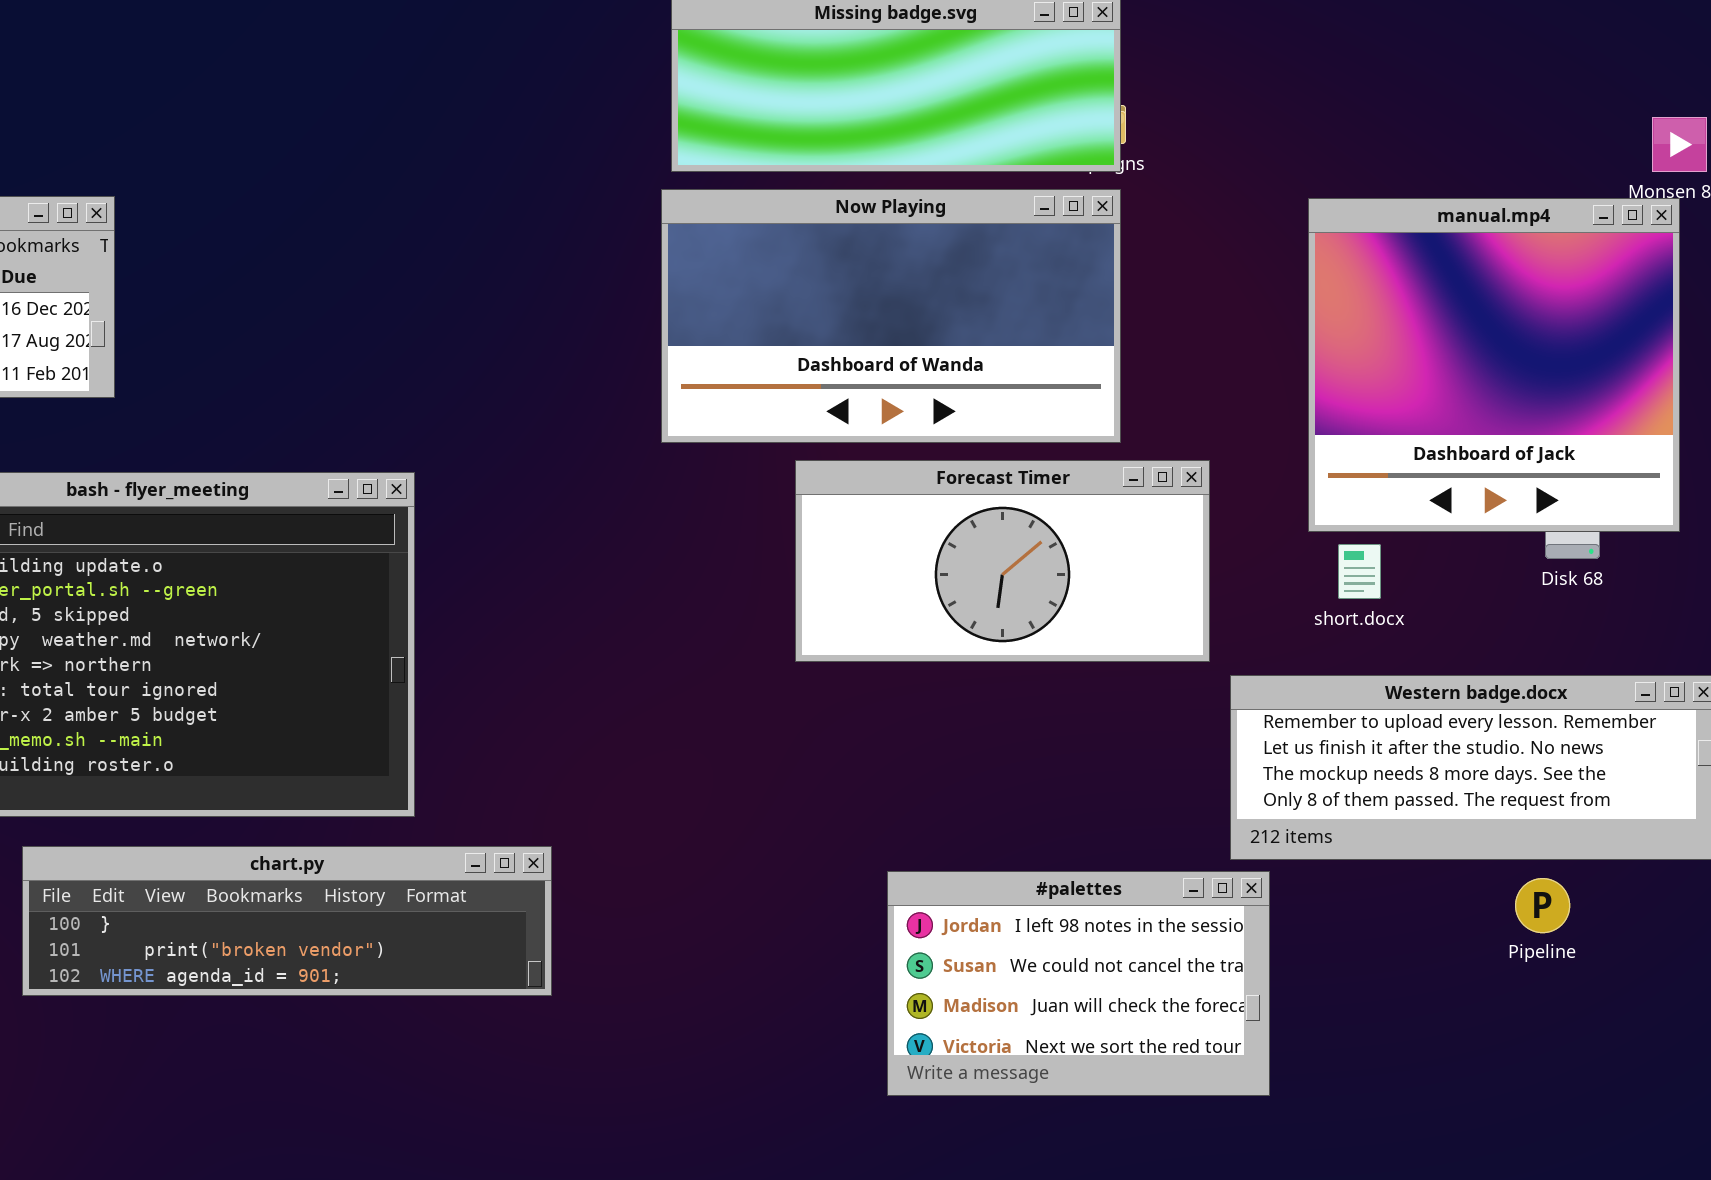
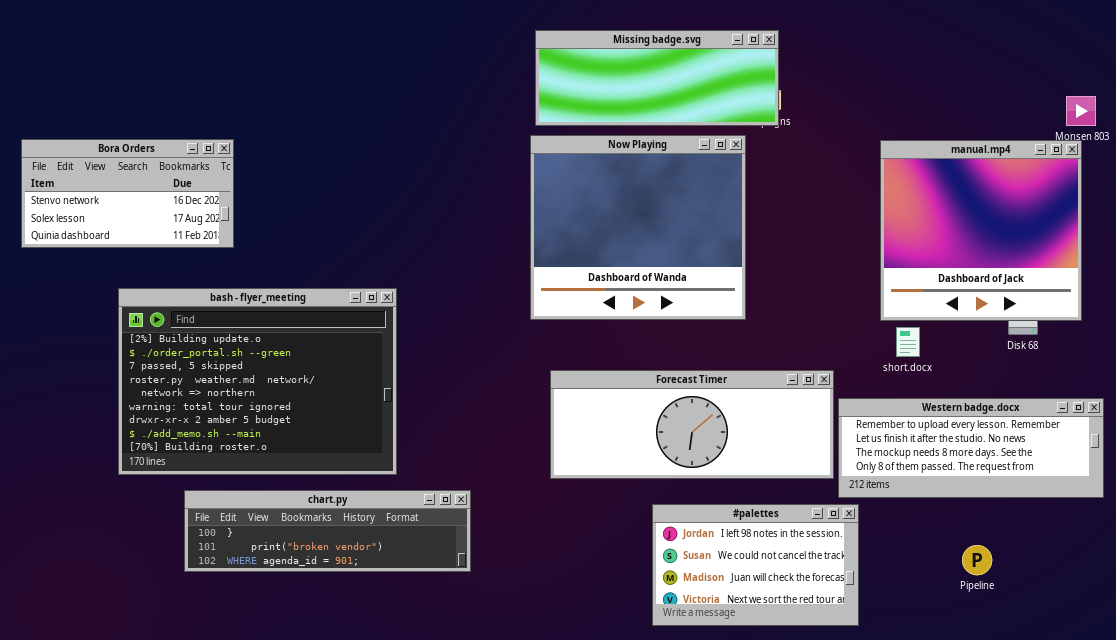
Now Playing: [661,189,1121,443] -> [530,135,746,320], resized
Forecast Timer: [795,460,1210,662] -> [550,370,834,479], moved, resized
Pipeline: [1515,878,1570,933] -> [962,545,992,575], moved

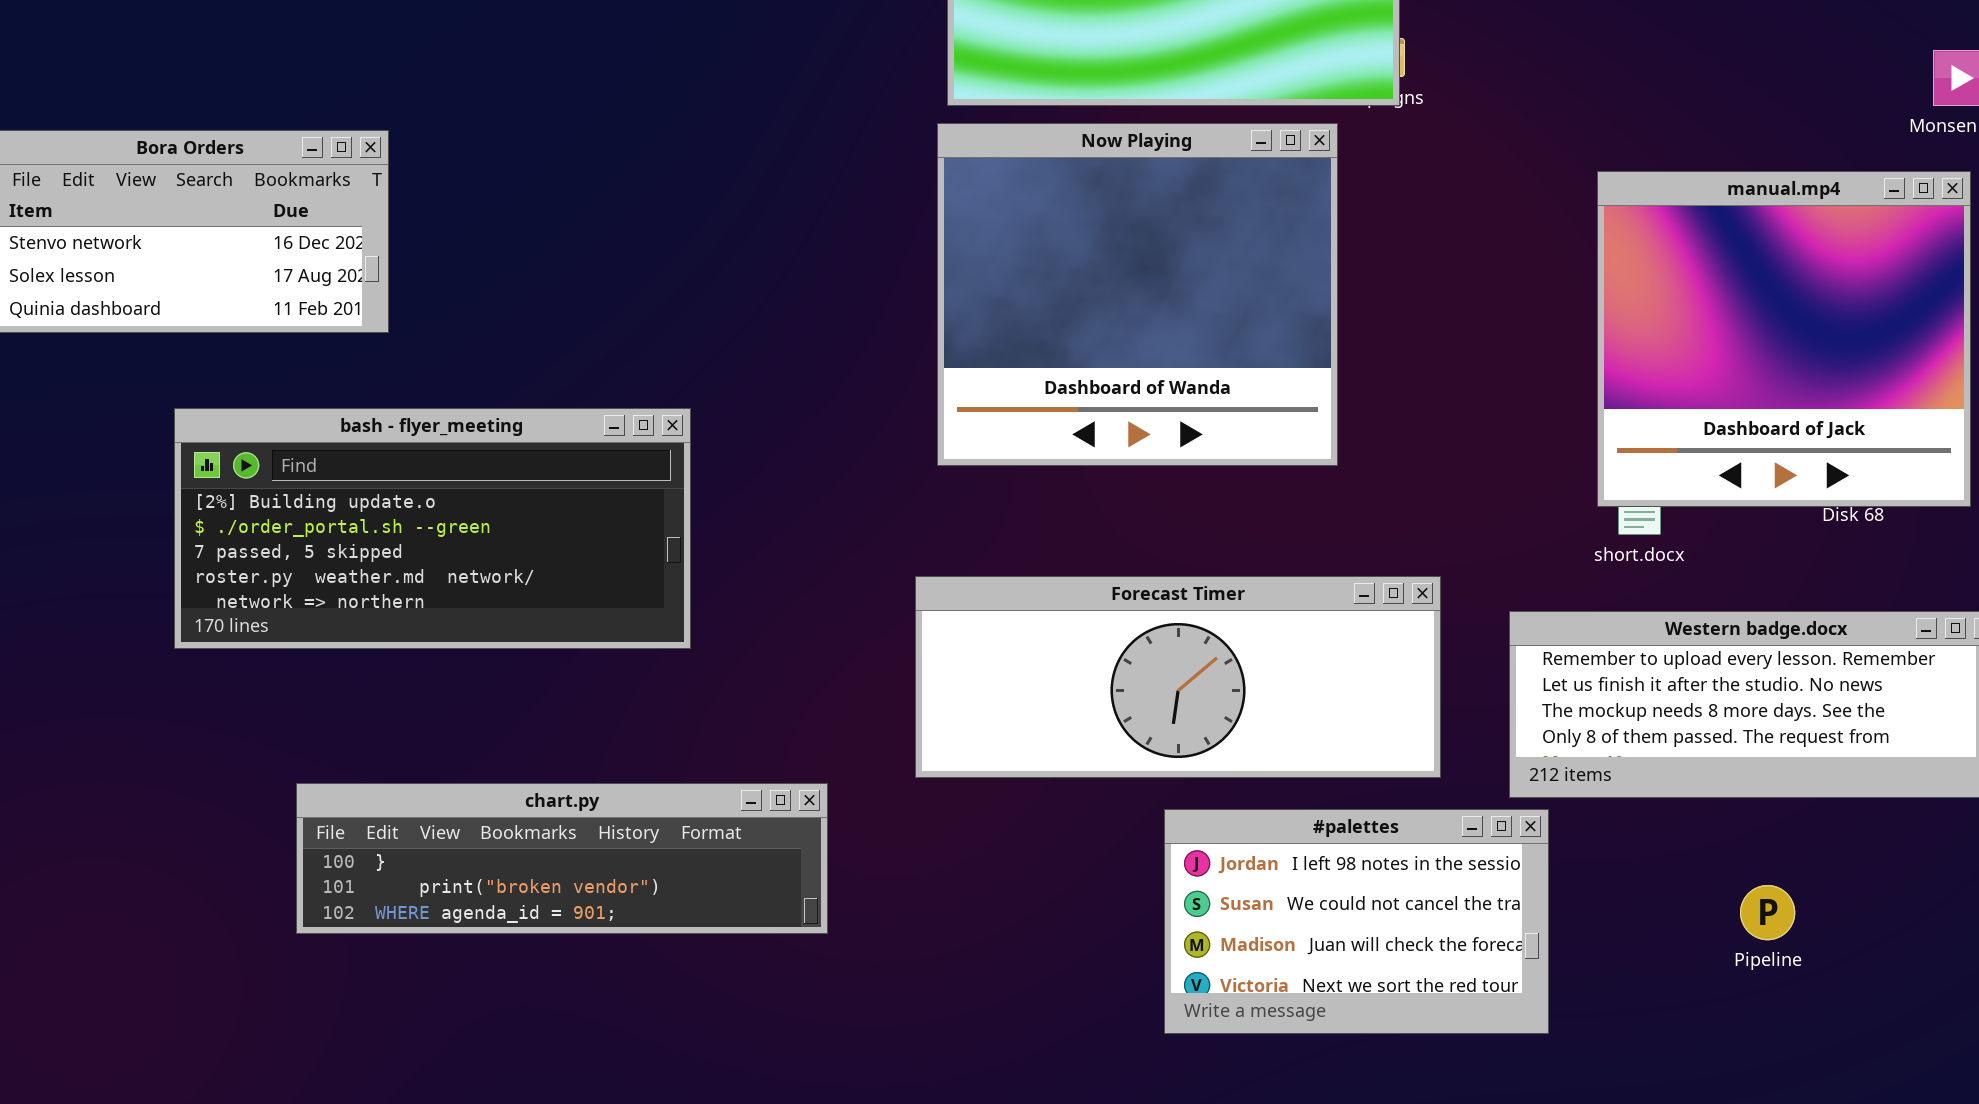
manual.mp4: [880,140,1082,321] -> [1597,171,1971,507], moved
bash - flyer_meeting: [118,288,397,475] -> [174,408,691,649], resized
Forecast Timer: [550,370,834,479] -> [915,576,1441,778], moved

